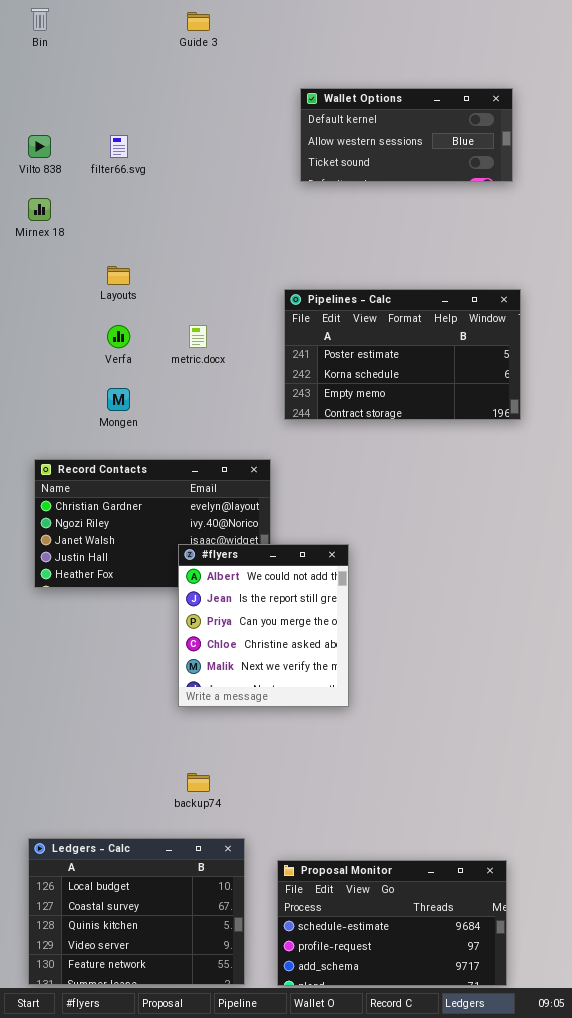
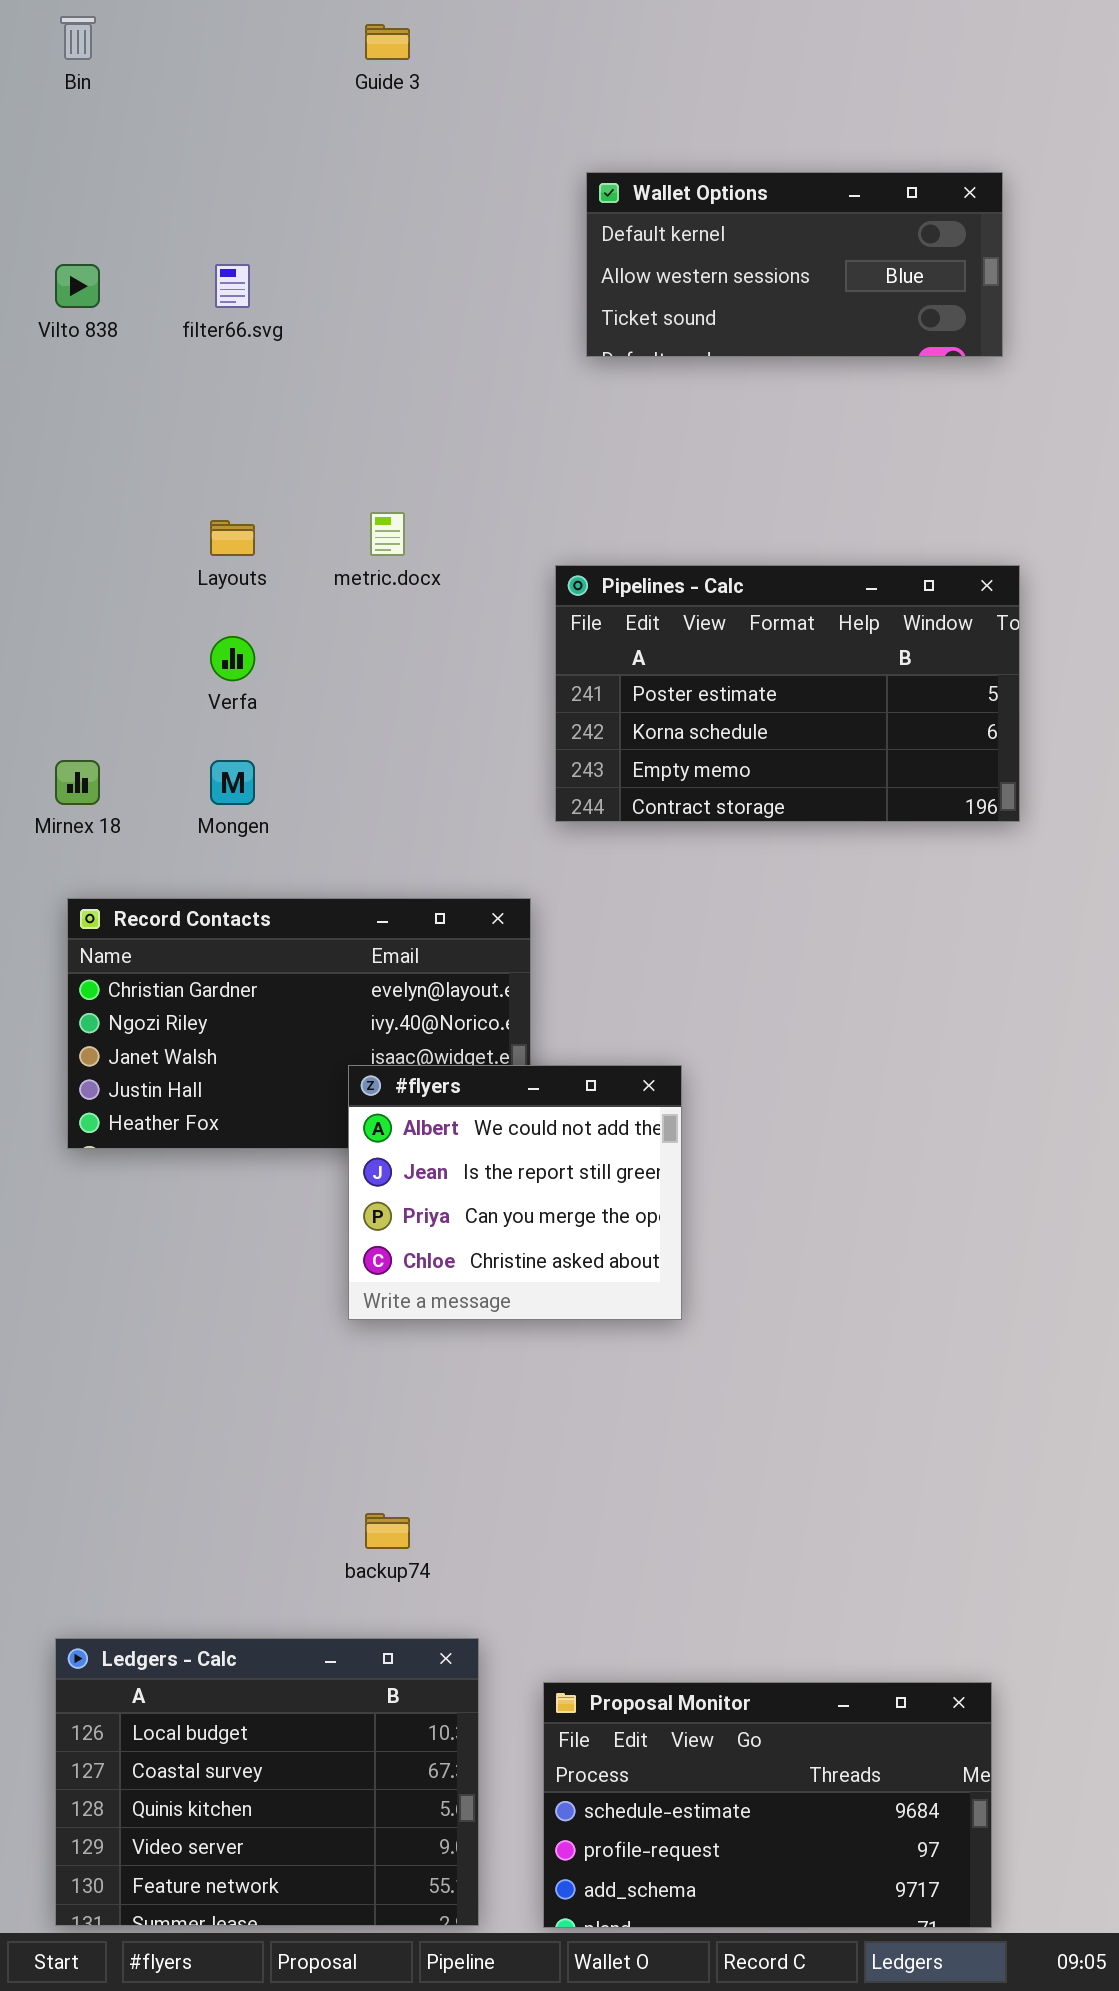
Mirnex 18: [28,198,51,221] -> [55,760,100,805], moved
metric.docx: [189,325,207,348] -> [370,512,405,556], moved
#flyers: [178,544,349,707] -> [348,1065,682,1320], resized

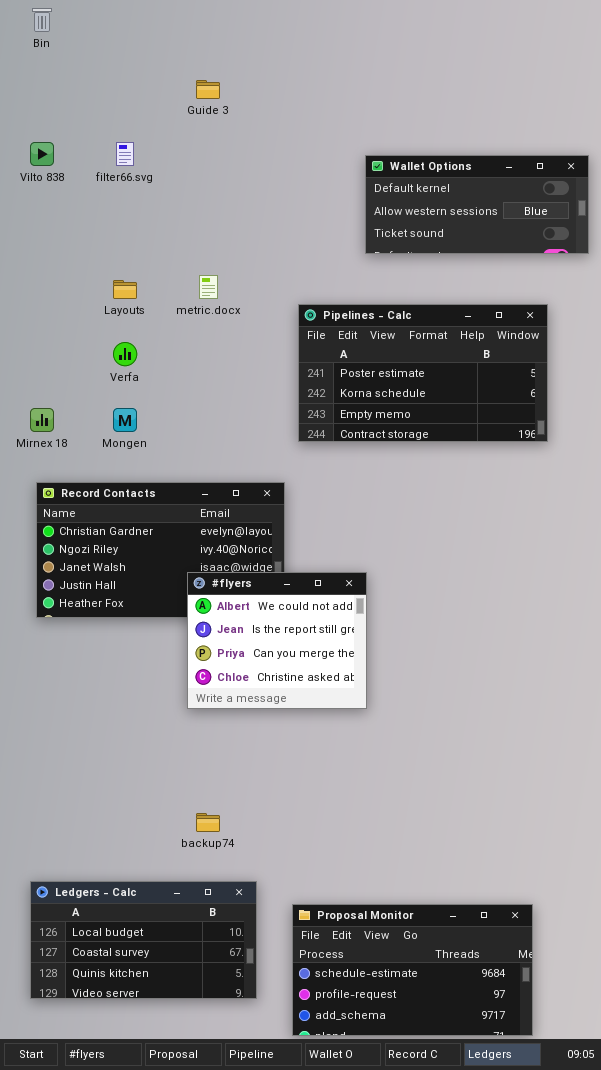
Guide 3: [365,24,410,60] -> [196,80,220,99], moved
Wallet Options: [586,172,1003,357] -> [365,155,589,254], moved
Ledgers - Calc: [55,1638,479,1926] -> [30,881,257,999], resized

